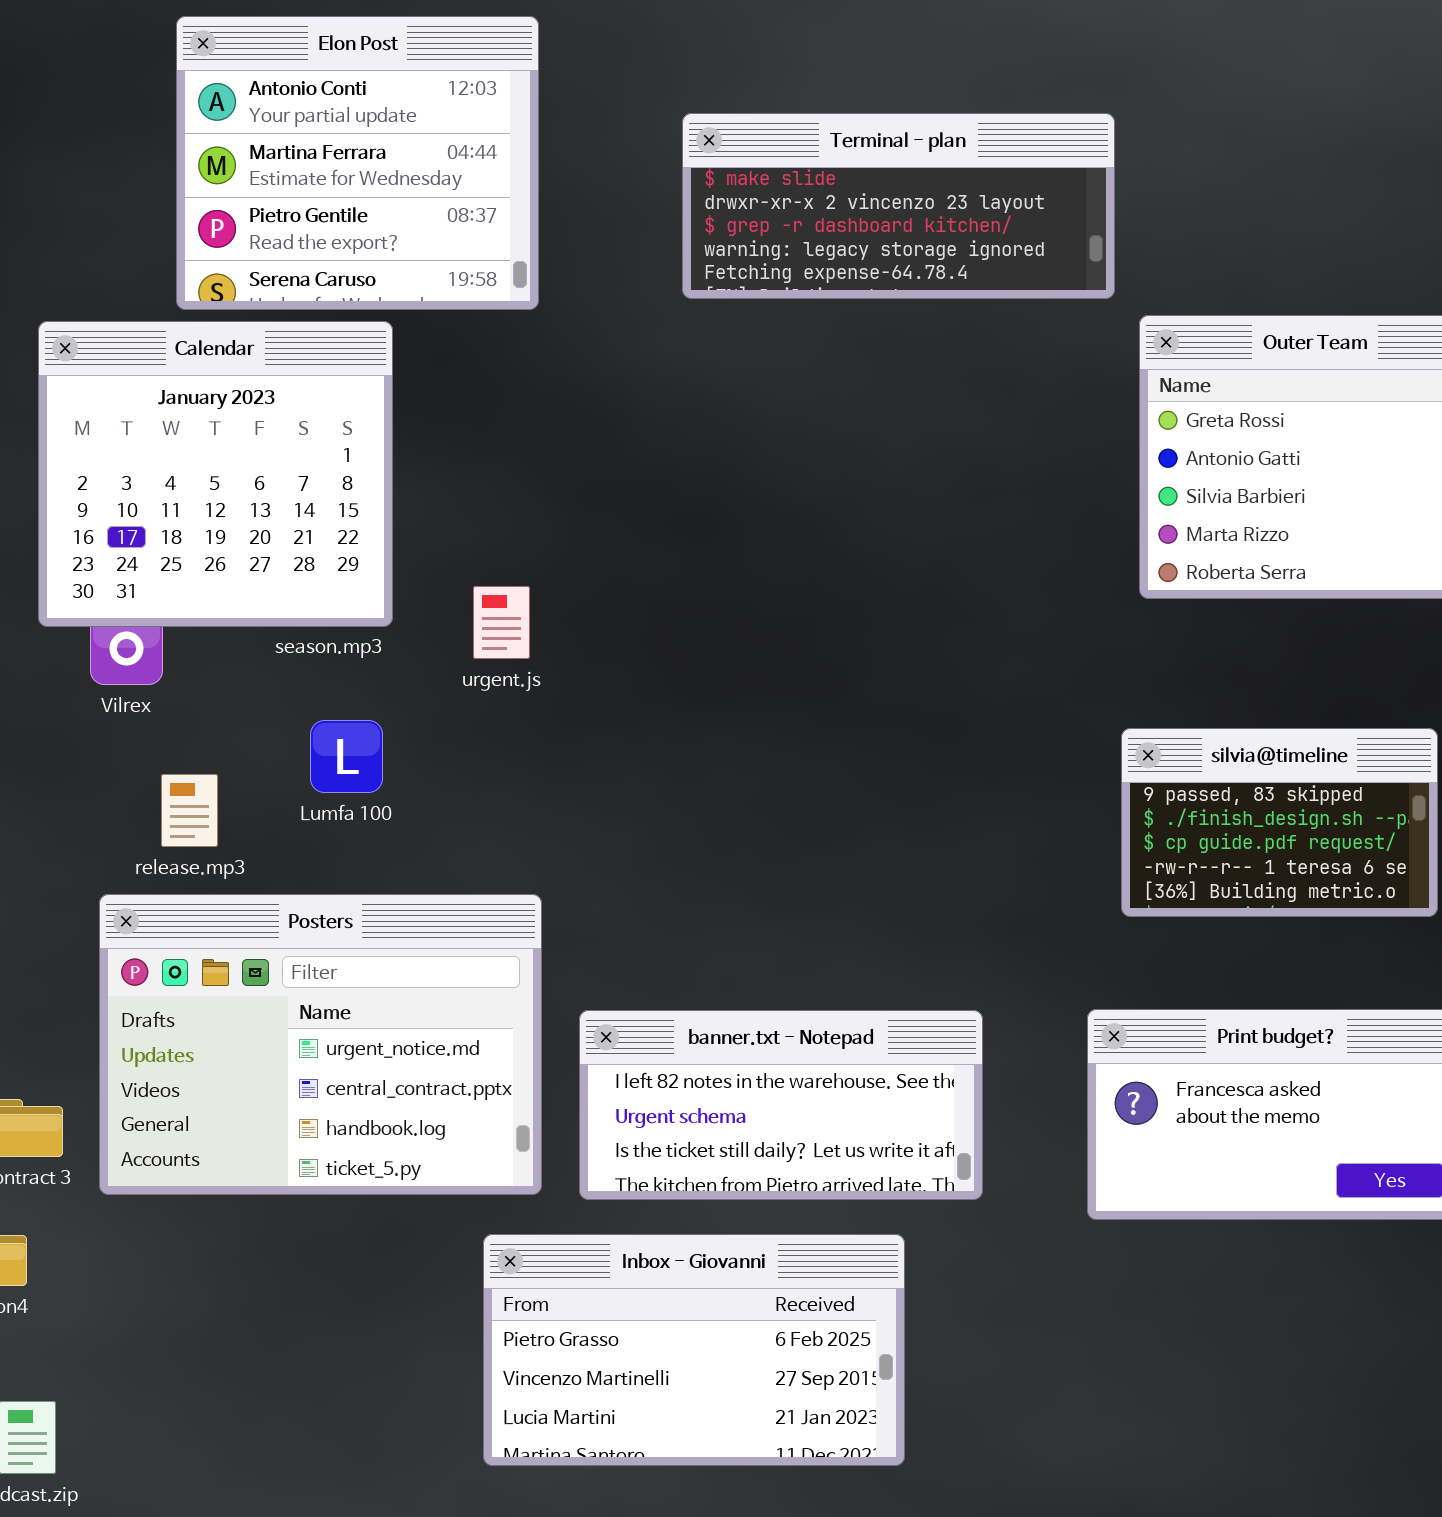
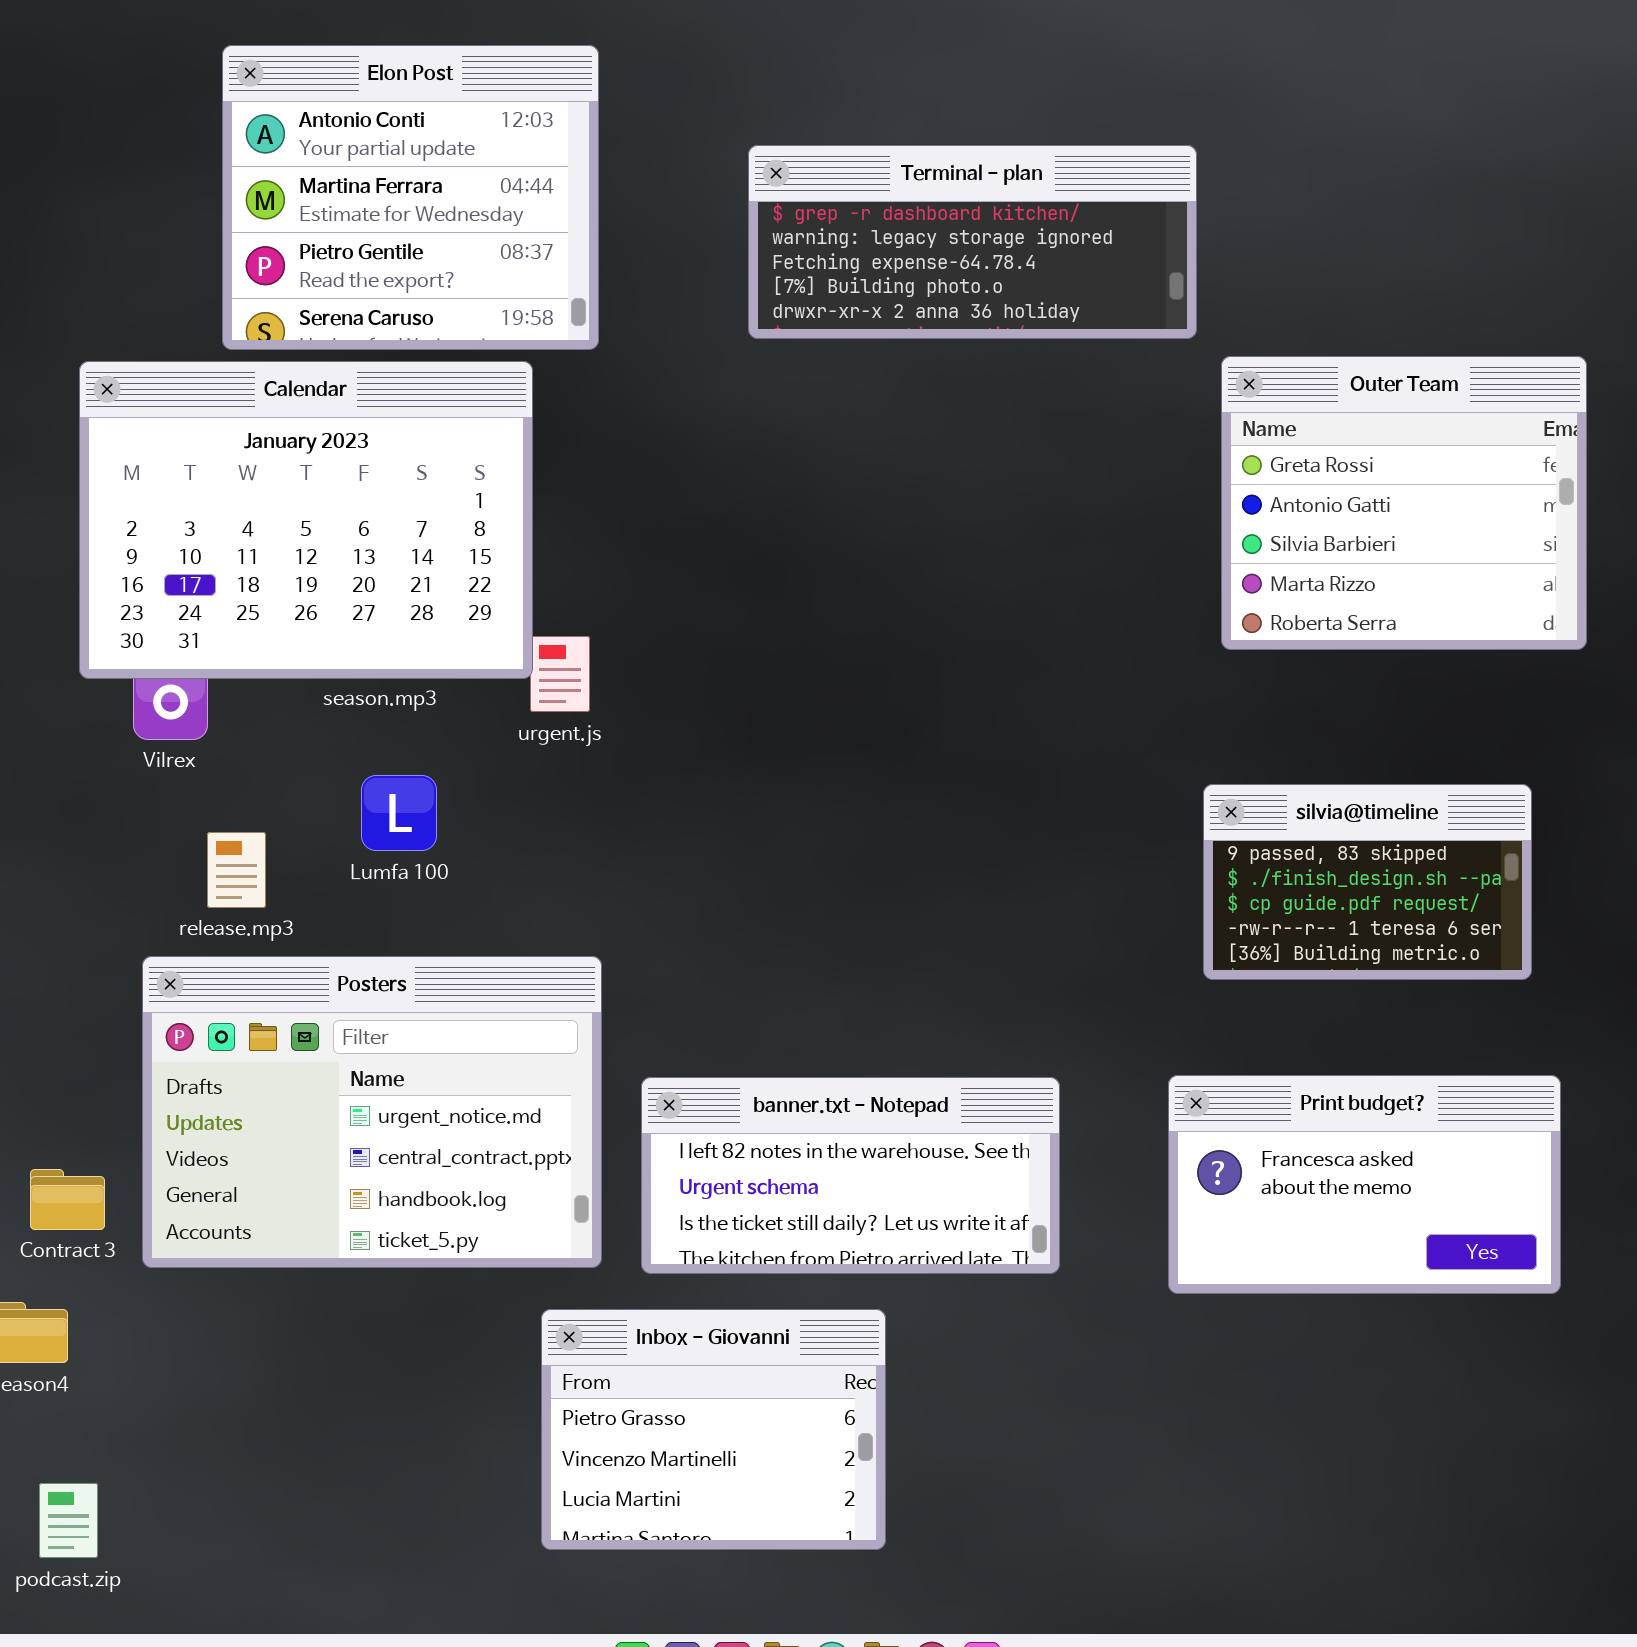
Terminal - plan: [682,113,1115,299] -> [748,145,1197,339], scrolled down 2 rows
Calendar: [38,321,393,627] -> [79,361,533,679], resized
Inbox - Giovanni: [483,1234,905,1466] -> [541,1309,886,1550], resized

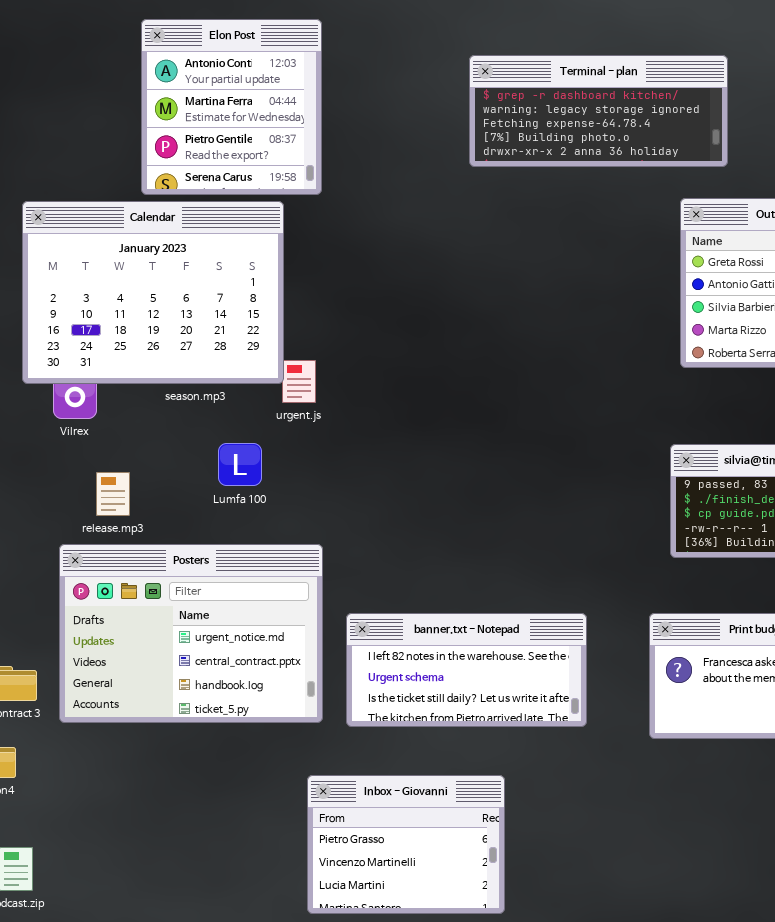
Elon Post: [222,45,599,350] -> [141,19,322,195], resized
Terminal - plan: [748,145,1197,339] -> [469,55,728,167], moved
Lumfa 100: [361,775,437,851] -> [218,443,262,486], moved
Inbox - Giovanni: [541,1309,886,1550] -> [307,775,505,914], moved

